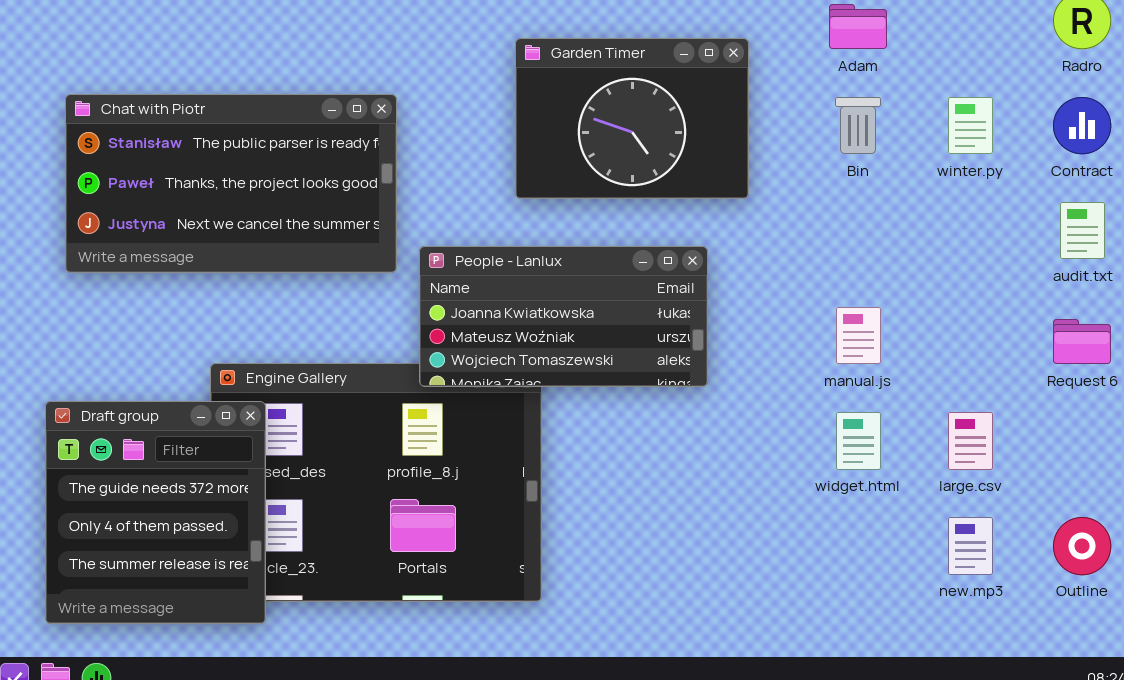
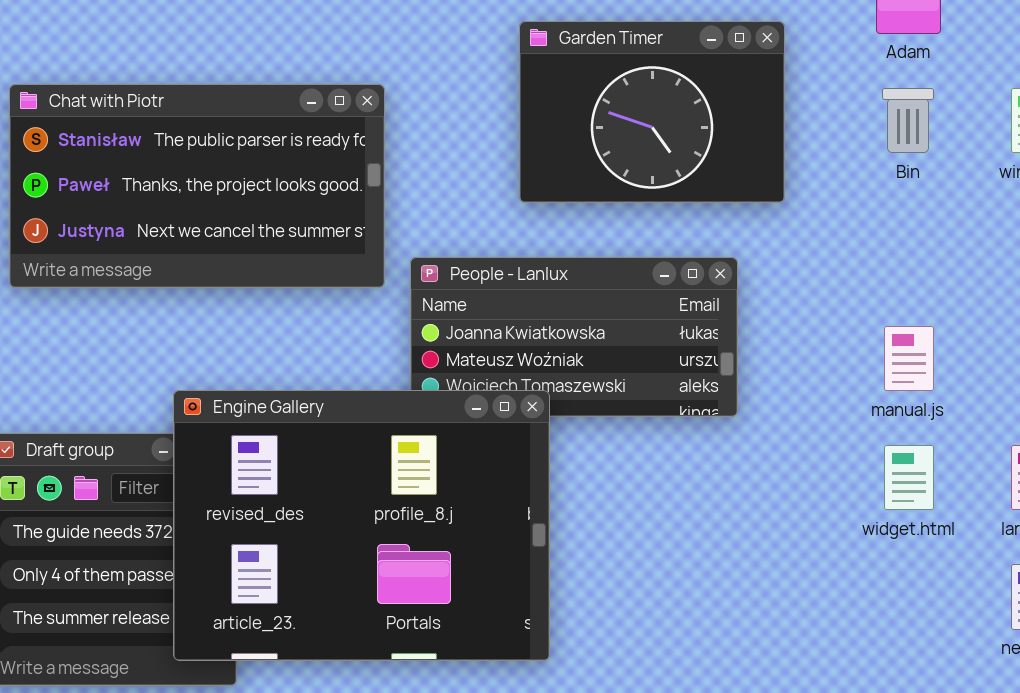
Engine Gallery: [210,363,542,602] -> [173,390,550,661], raised

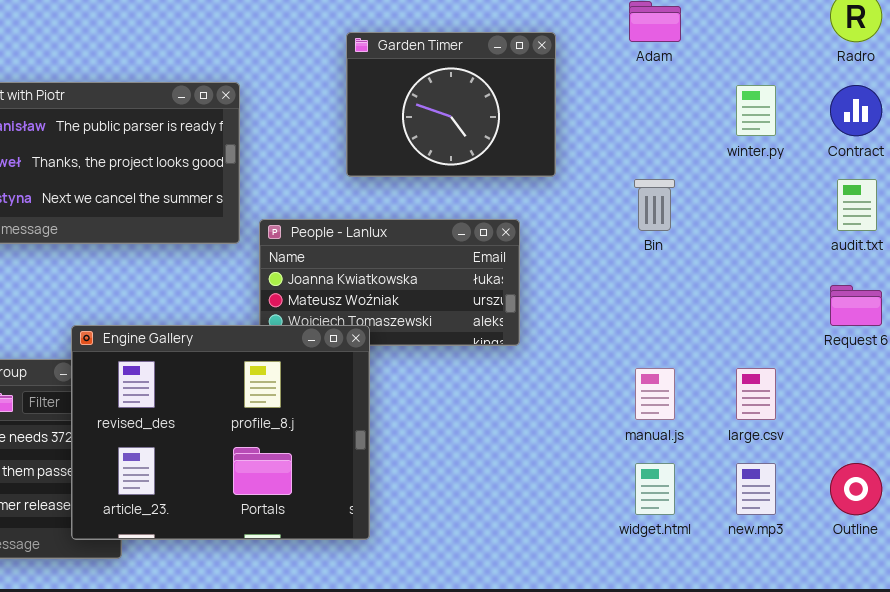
Bin: [882,88,934,153] -> [634,179,675,231], moved
manual.js: [884,326,934,391] -> [635,368,675,420], moved
widget.html: [884,445,934,510] -> [635,463,675,515], moved

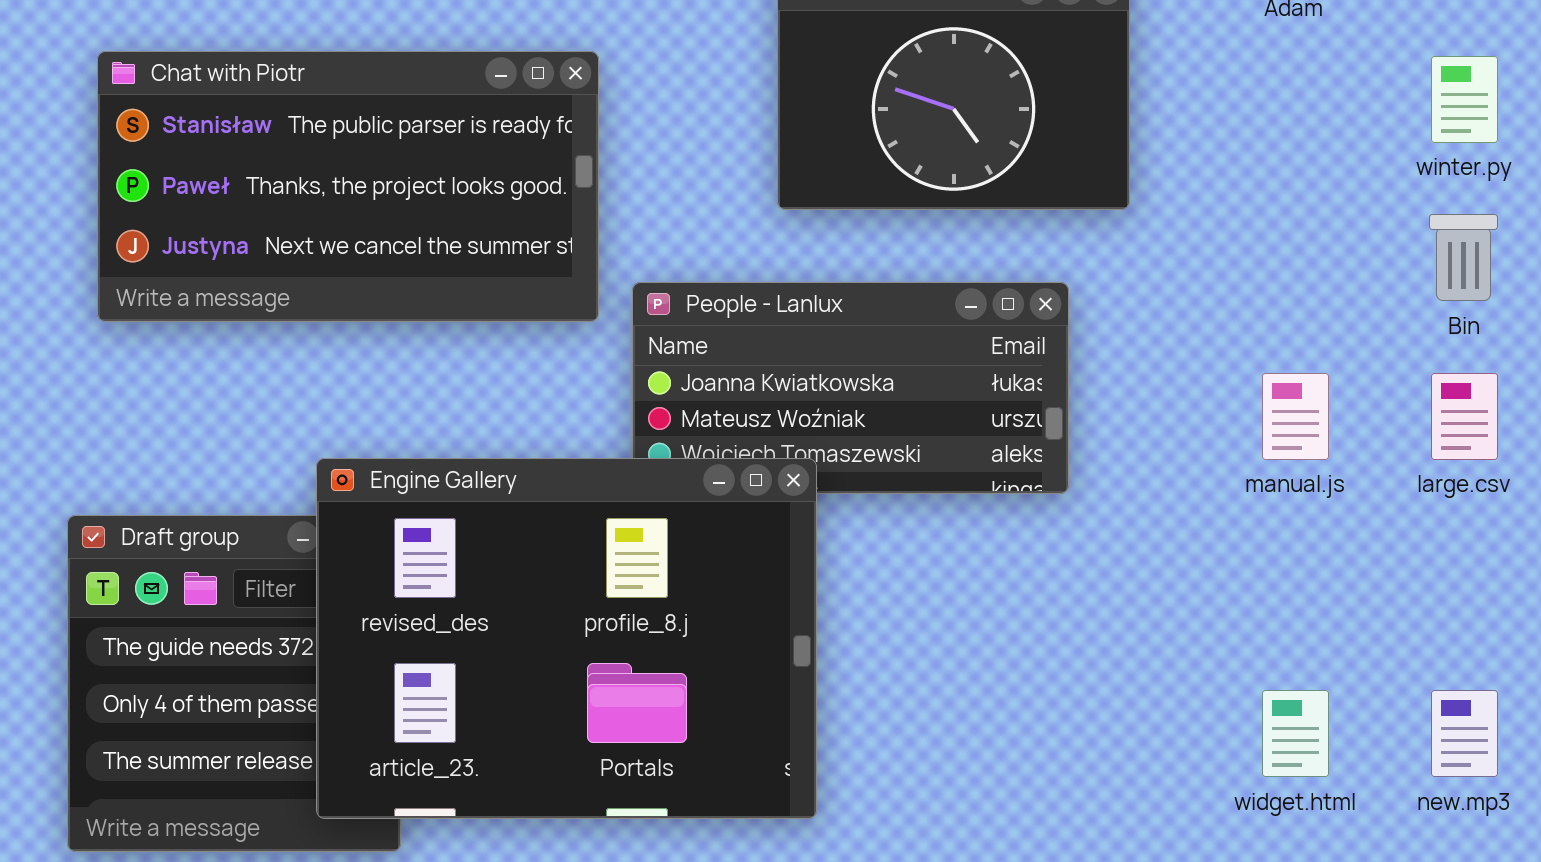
Bin: [634,179,675,231] -> [1429,214,1498,301], moved
manual.js: [635,368,675,420] -> [1262,373,1329,460], moved
large.csv: [736,368,776,420] -> [1431,373,1498,460], moved

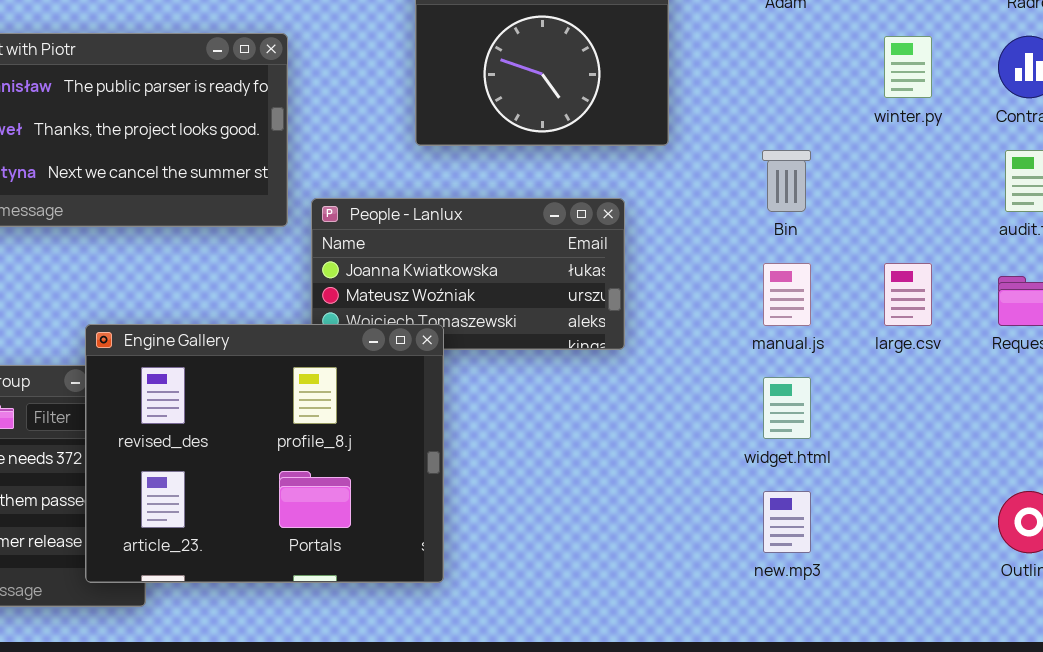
Bin: [1429,214,1498,301] -> [762,150,811,212], moved
widget.html: [1262,690,1329,777] -> [763,377,811,439], moved
new.mp3: [1431,690,1498,777] -> [763,491,811,553], moved

